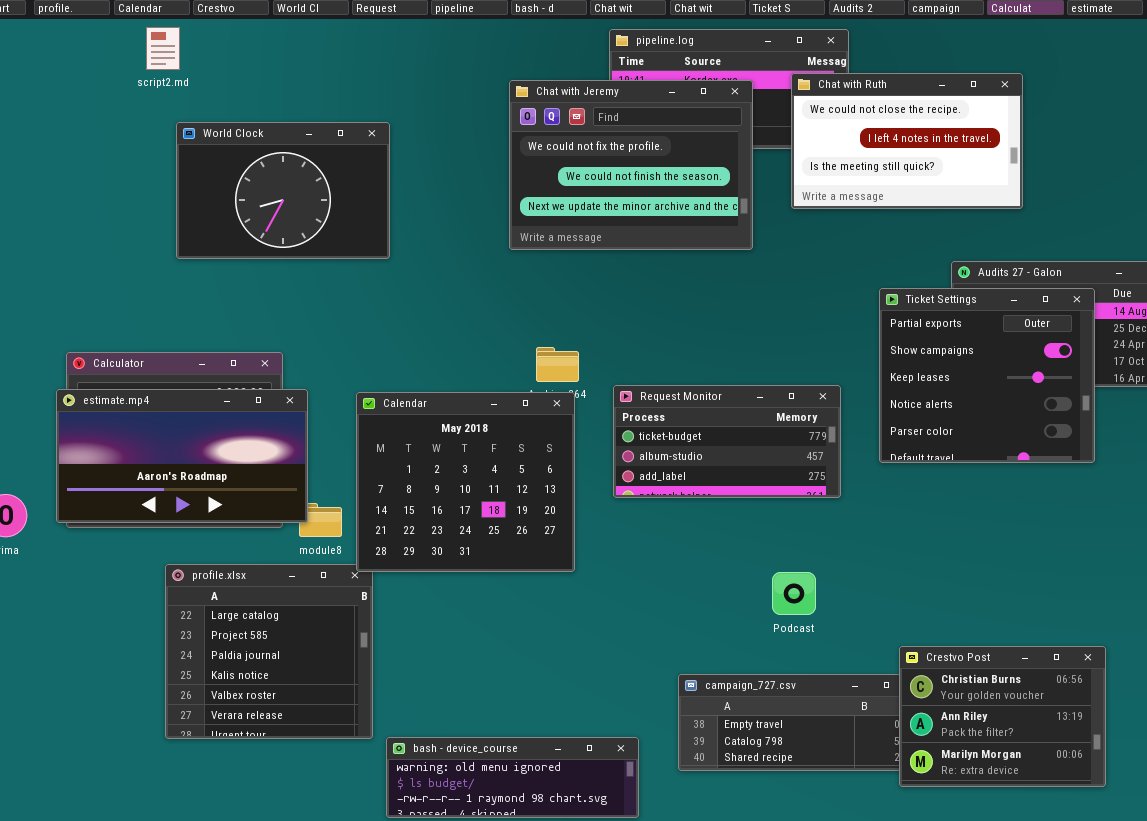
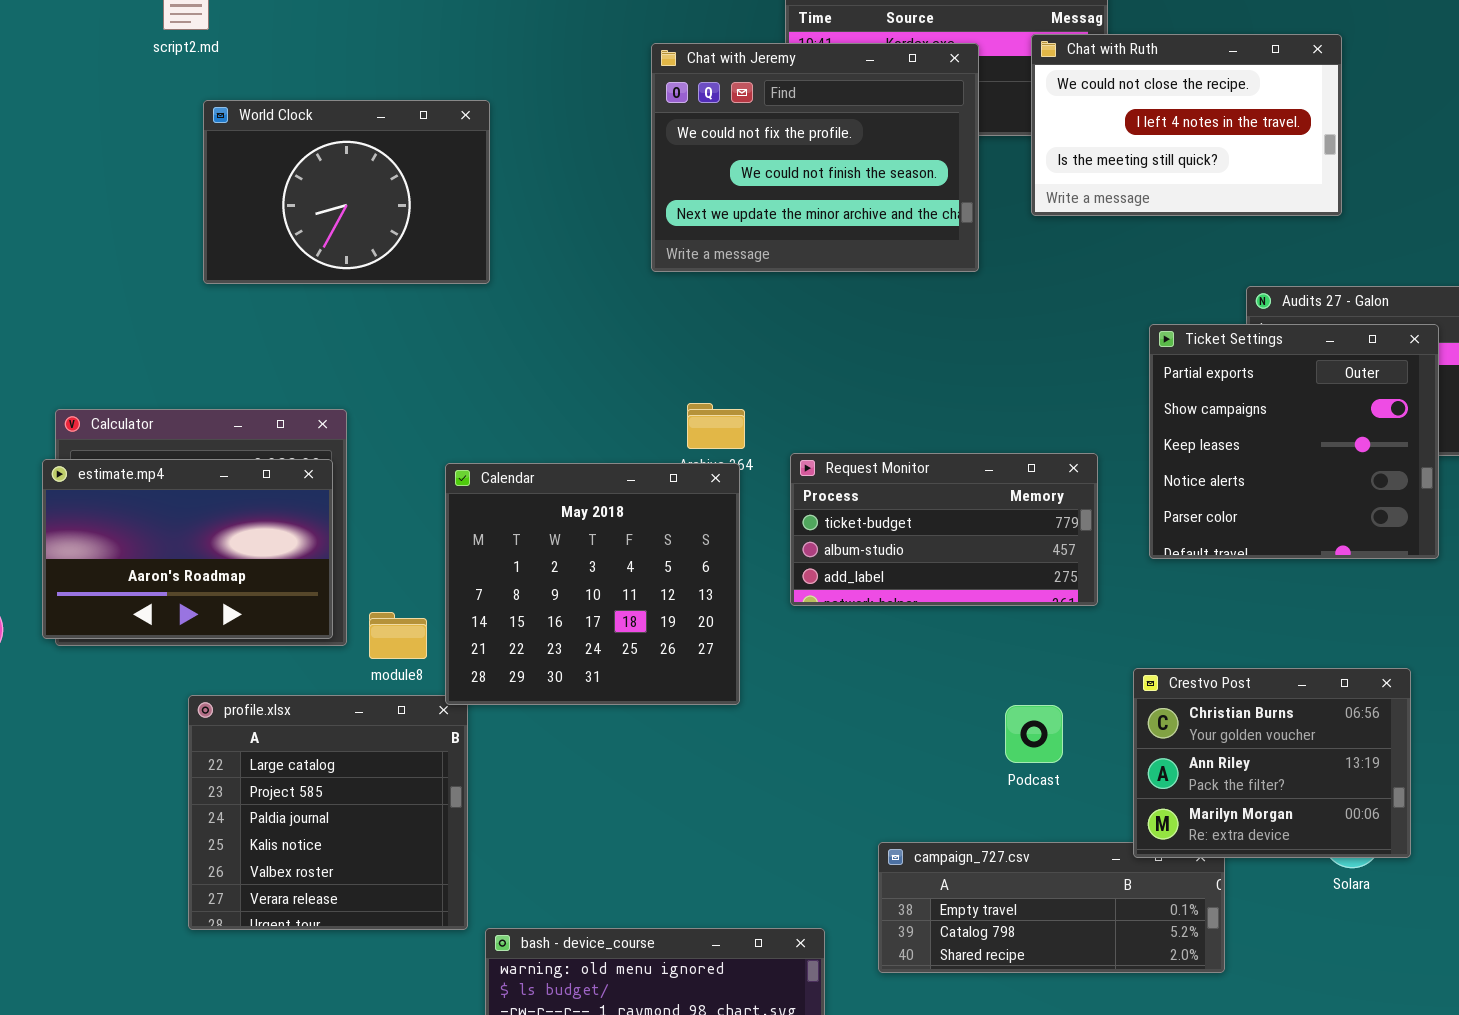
estimate.mp4: [56,389,308,523] -> [42,459,333,639], resized
Crestvo Post: [899,646,1106,787] -> [1133,668,1411,858], moved

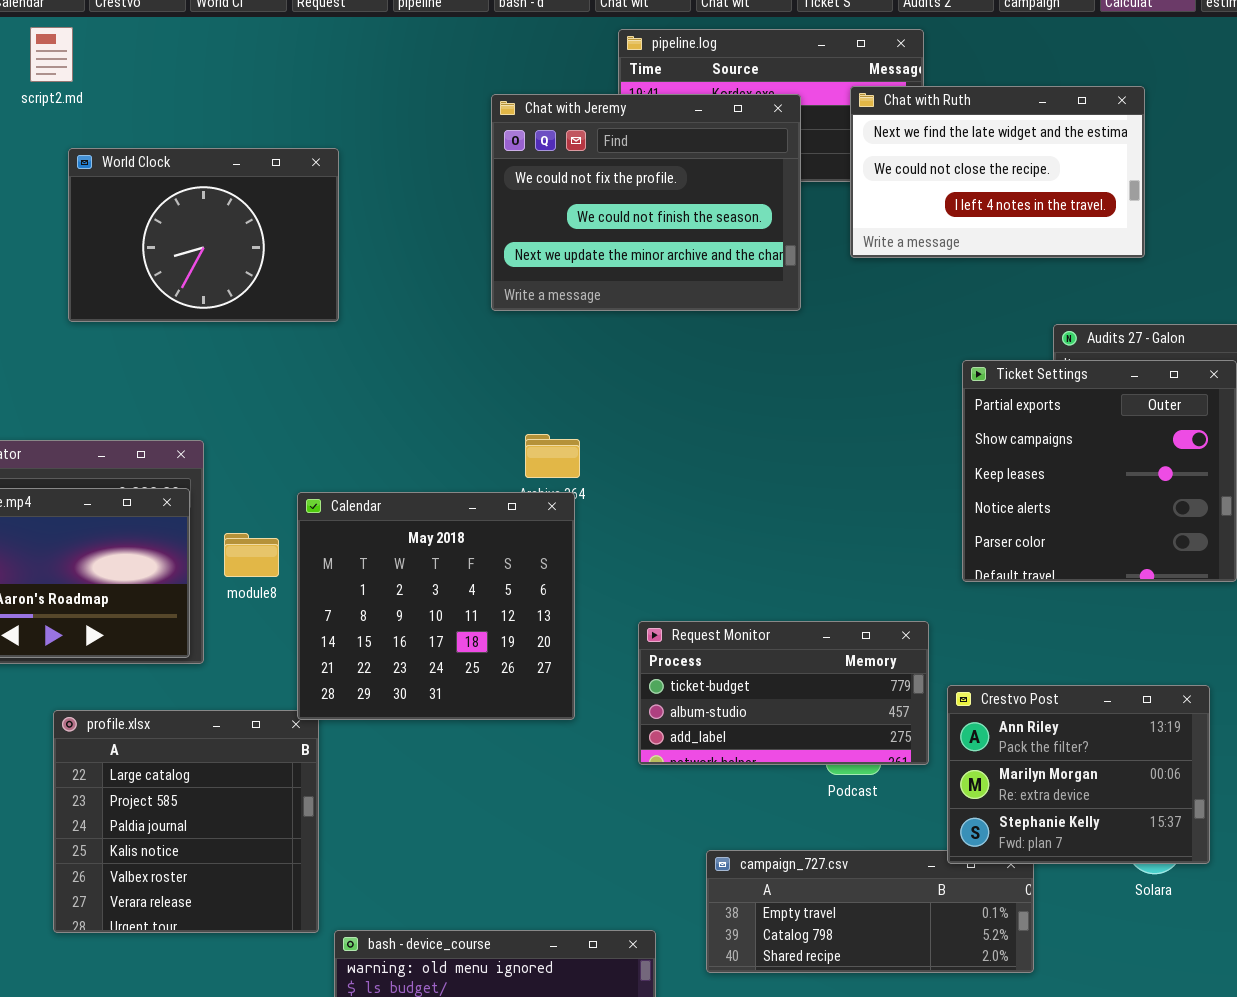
Chat with Ruth: [1031,34,1342,216] -> [850,86,1145,258], scrolled up 1 row
Request Monitor: [790,453,1098,606] -> [638,621,929,765], moved
module8: [369,612,427,659] -> [224,533,279,577], moved
Crestvo Post: [1133,668,1411,858] -> [947,685,1210,864], scrolled down 1 row

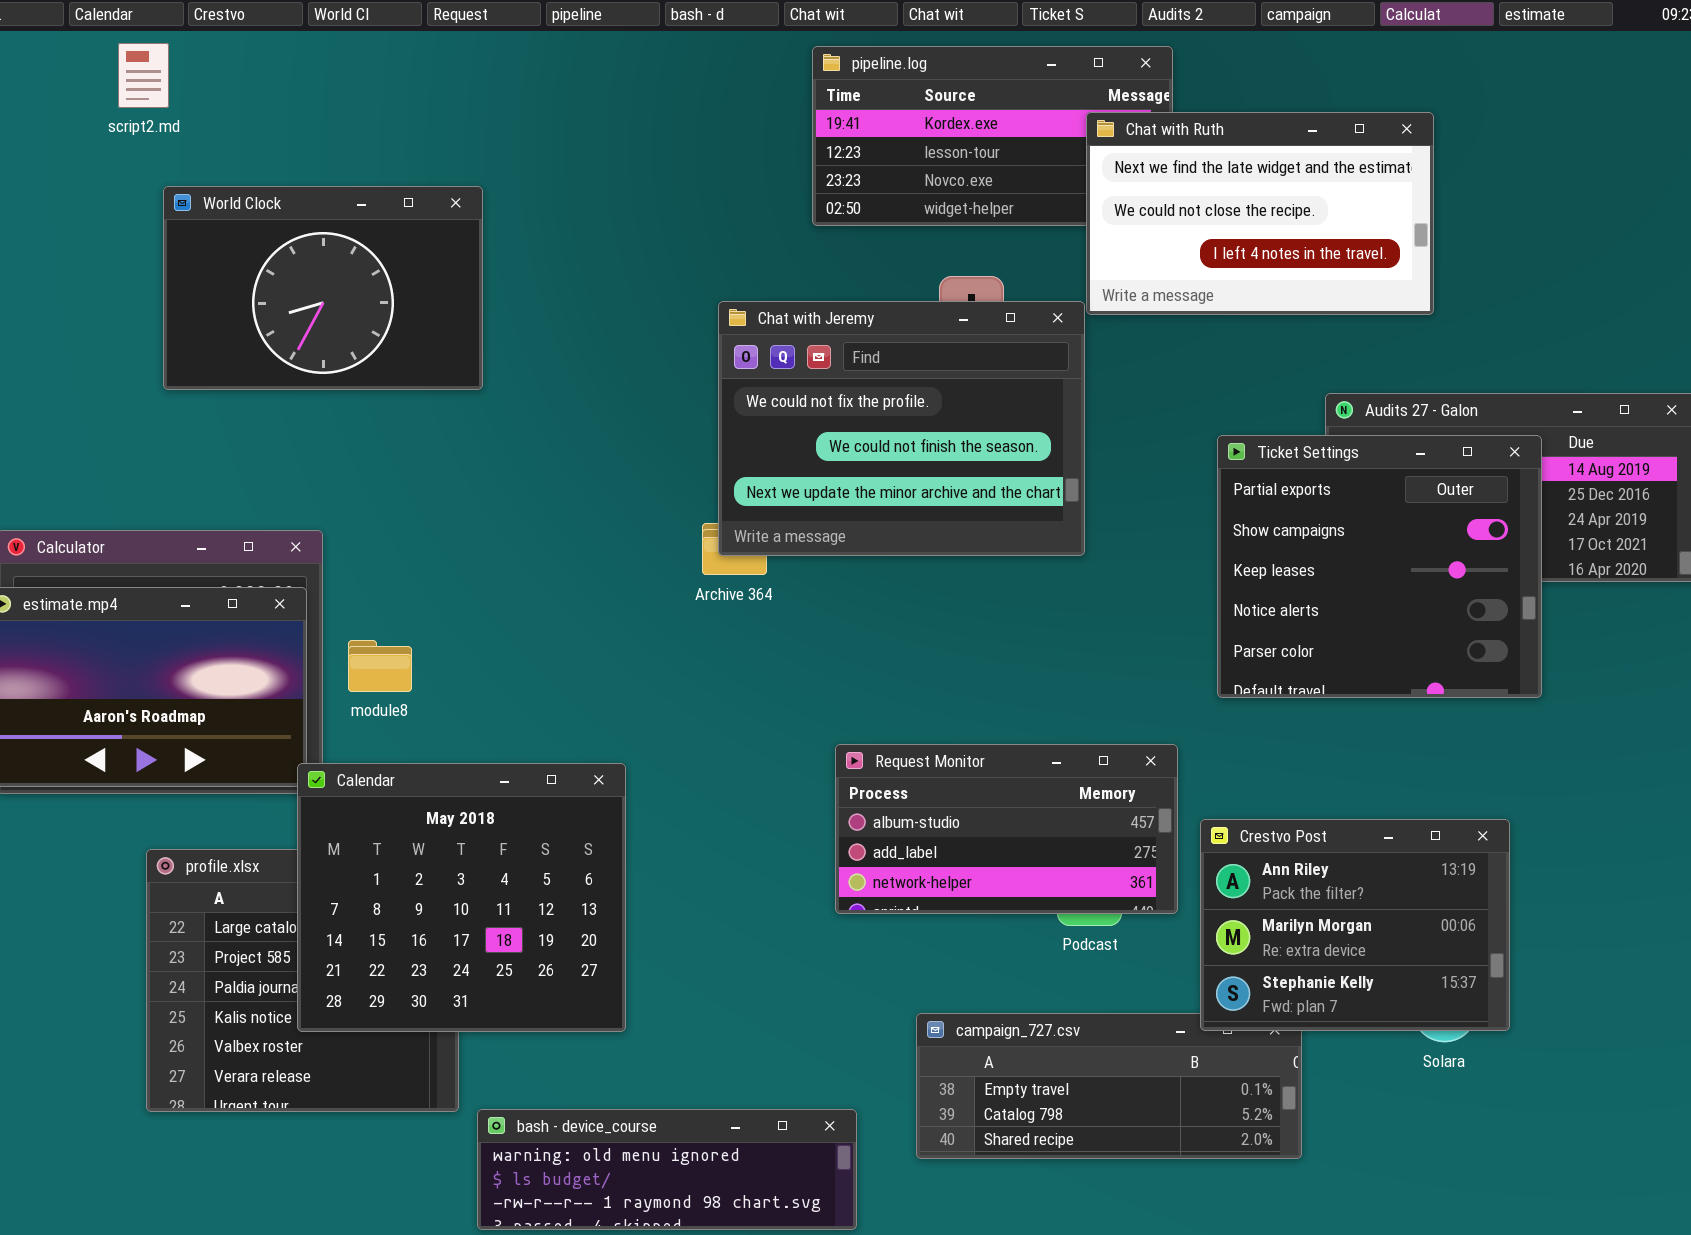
Chat with Jeremy: [491,94,801,311] -> [718,301,1085,556], moved
Calendar: [297,492,575,720] -> [297,763,626,1032], moved
Request Monitor: [638,621,929,765] -> [835,744,1178,914], scrolled down 1 row

